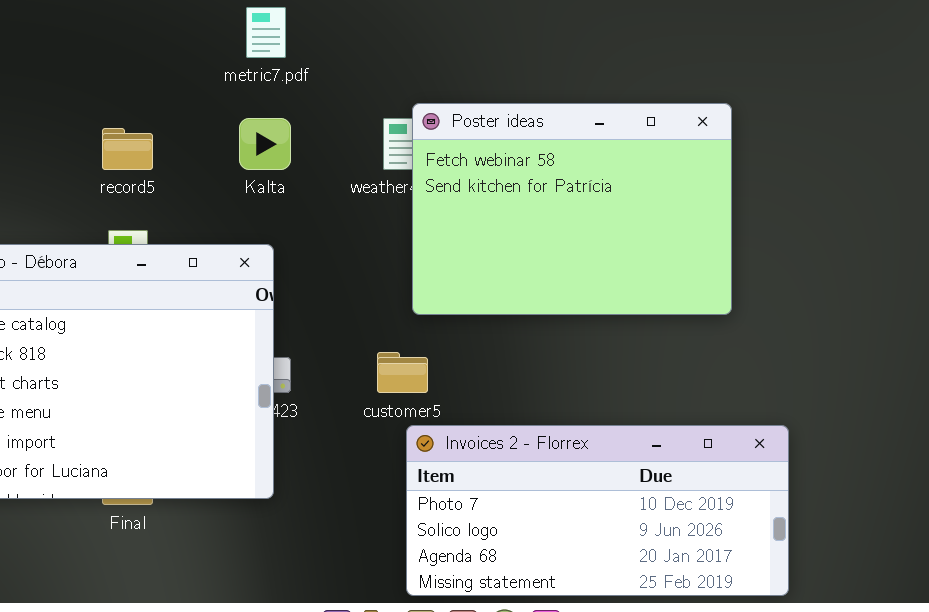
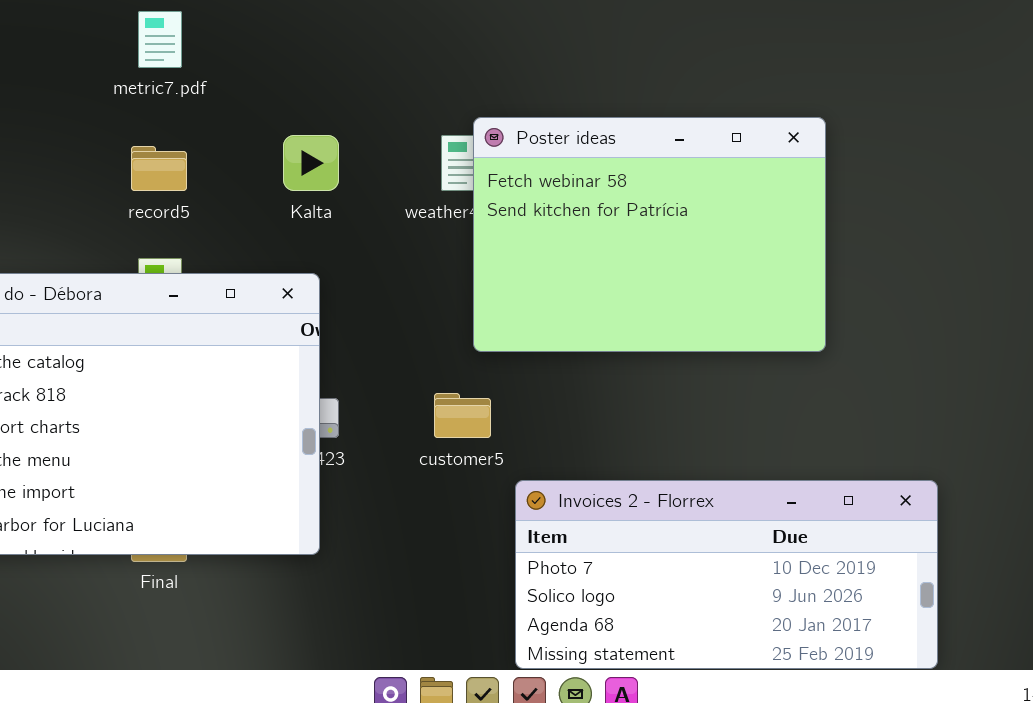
metric7.pdf: [246,7,286,58] -> [138,11,182,68], moved
Invoices 2 - Florrex: [406,425,789,596] -> [515,480,938,669], moved

